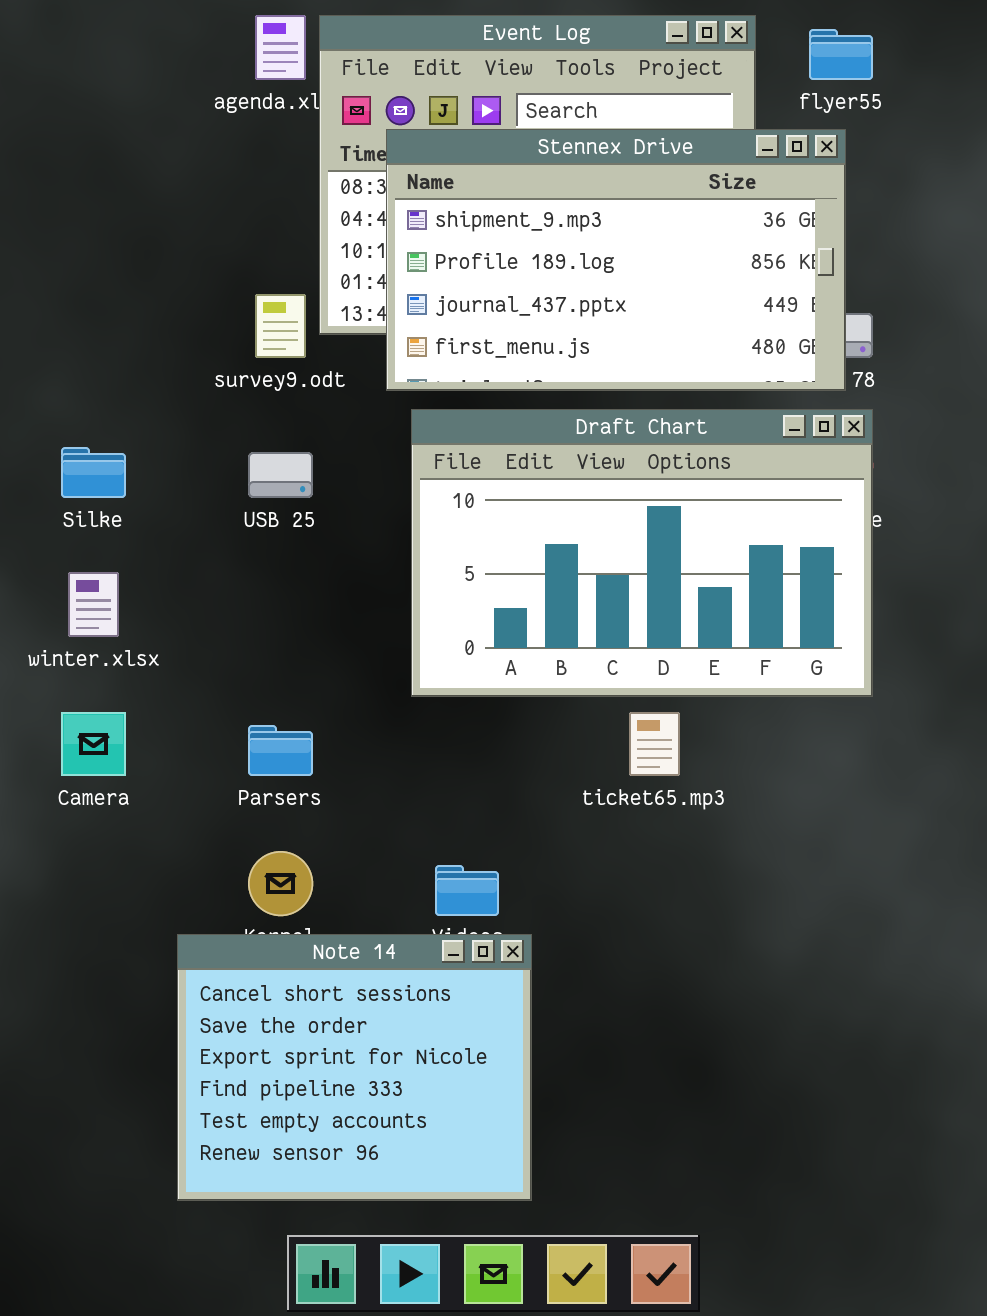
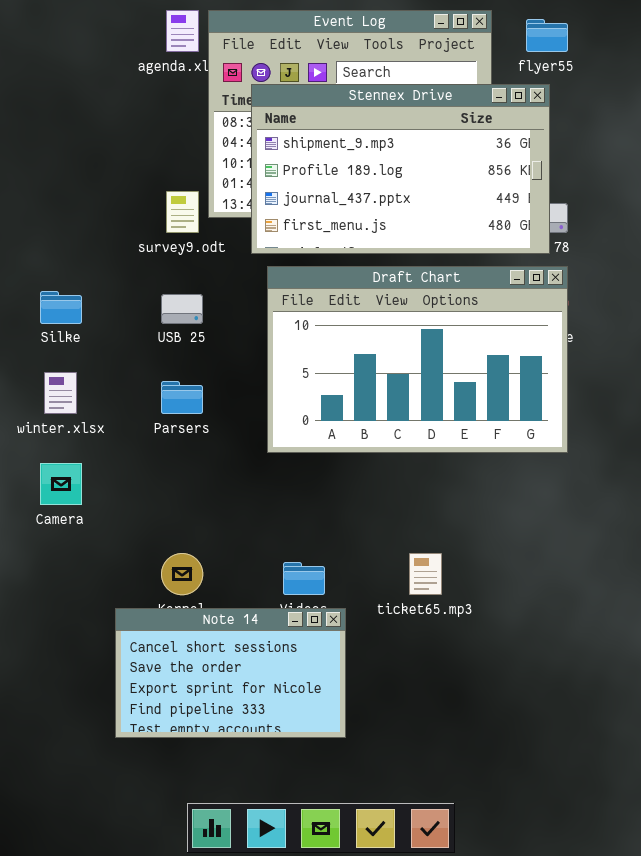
ticket65.mp3: [629,712,680,776] -> [409,553,442,595], moved
Parsers: [248,725,313,776] -> [161,381,203,414], moved
Note 14: [177,934,532,1201] -> [115,608,346,738], resized

